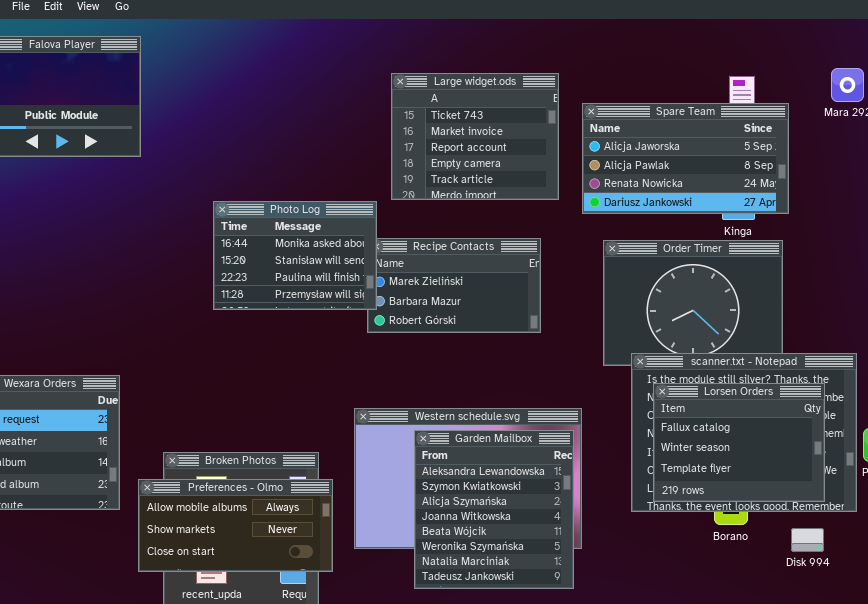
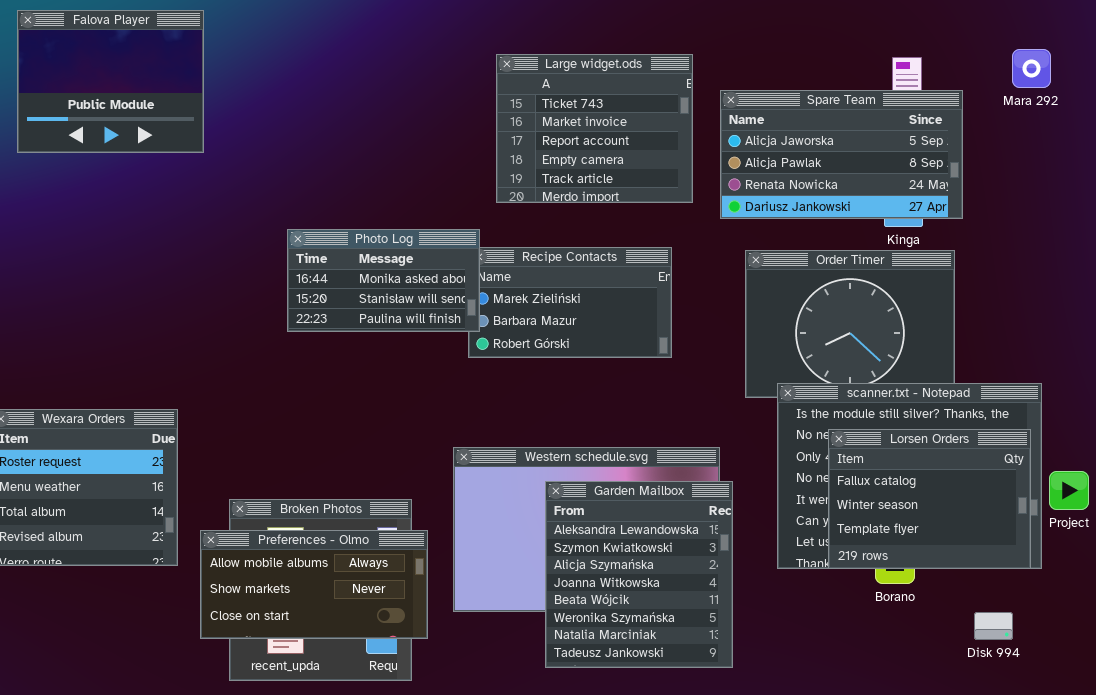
Photo Log: [213,201,377,310] -> [287,229,480,332], resized
Lorsen Orders: [653,383,825,502] -> [828,429,1031,569], moved
Garden Mailbox: [414,430,574,589] -> [545,481,733,668], moved
Disk 994: [791,528,824,552] -> [974,612,1013,640], moved

